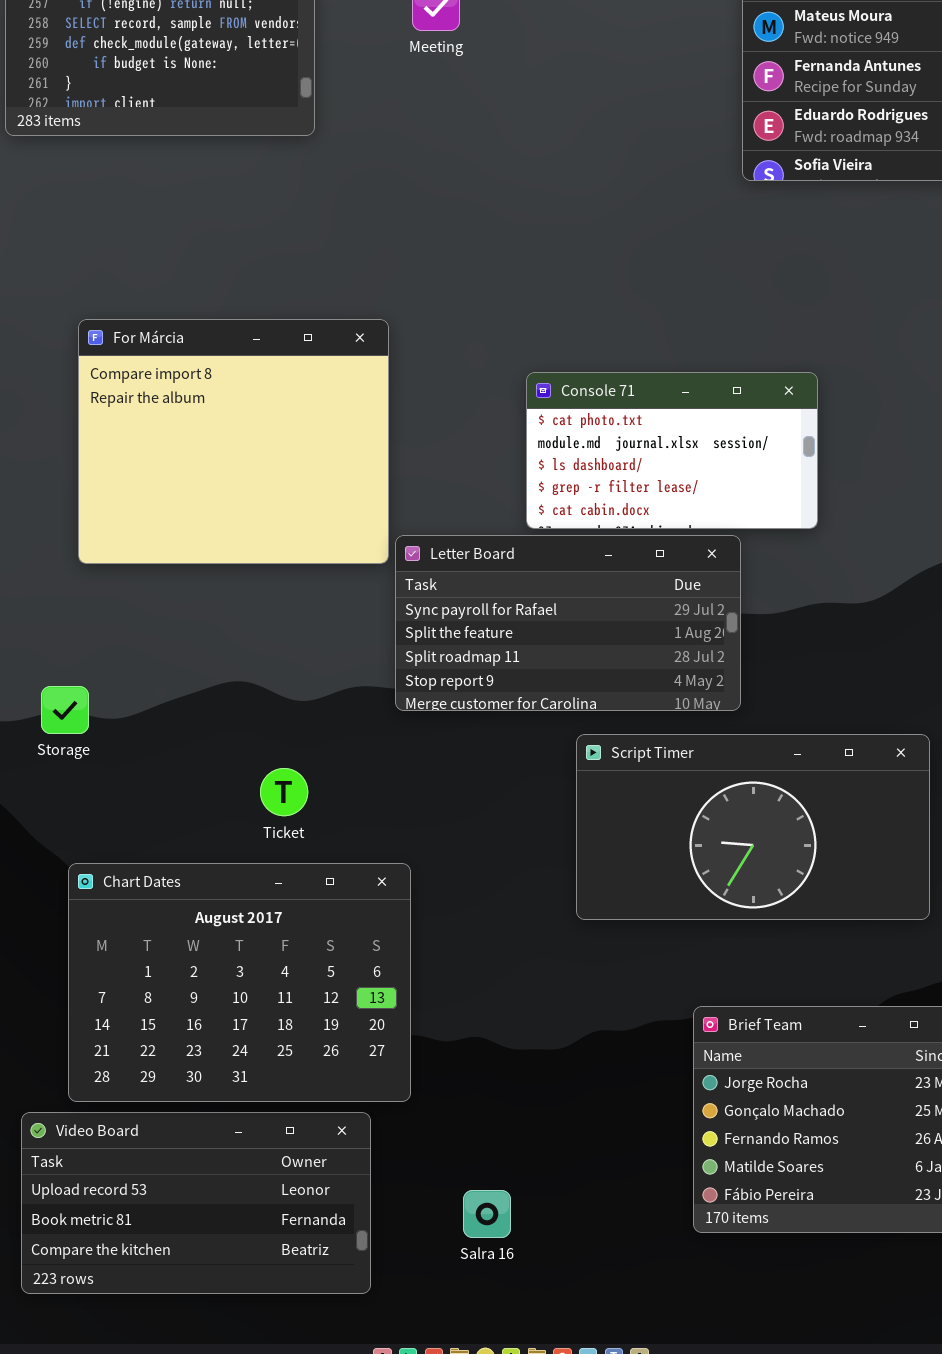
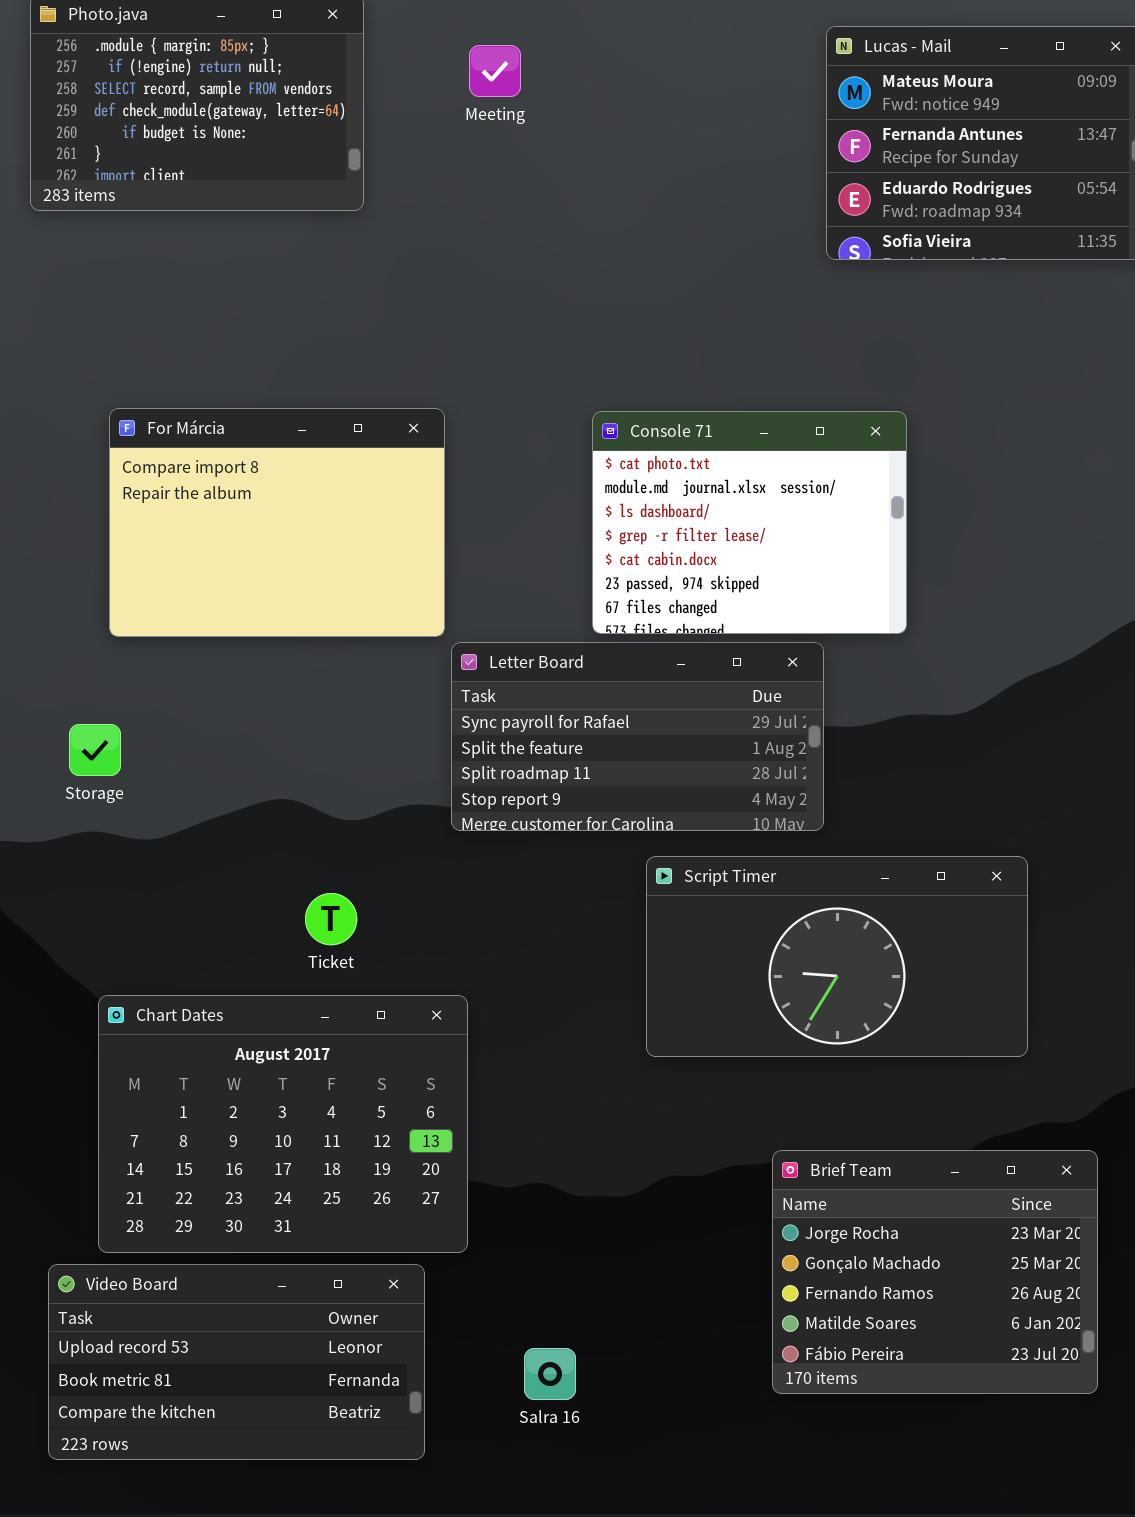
For Márcia: [78,319,389,564] -> [109,408,445,637], resized
Console 71: [526,372,818,529] -> [592,411,907,634], resized
Storage: [41,686,89,734] -> [69,724,121,776], moved

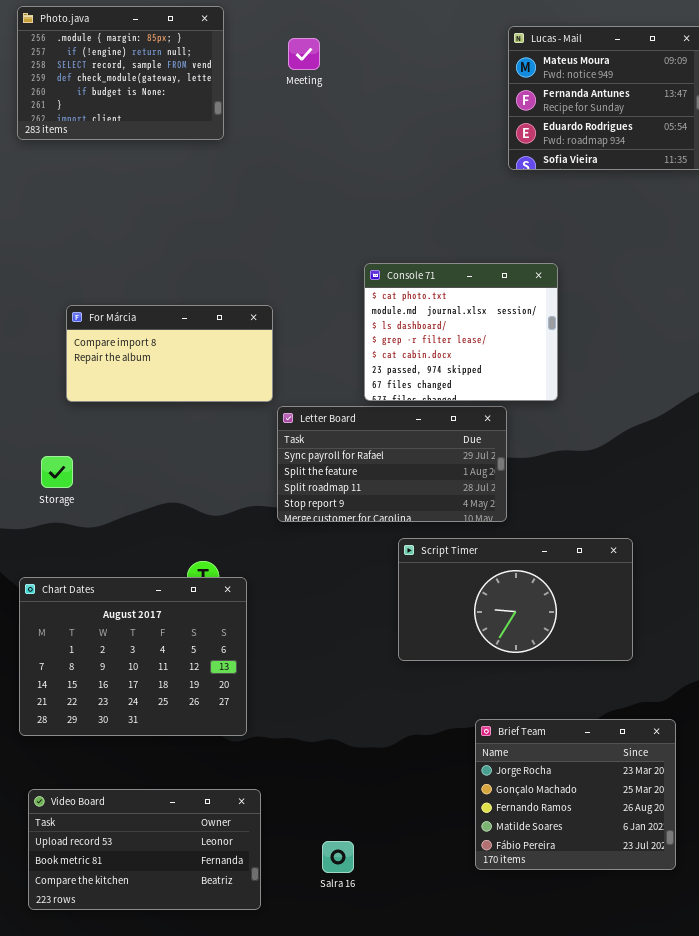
For Márcia: [109,408,445,637] -> [66,305,273,402], resized
Chart Dates: [98,995,468,1253] -> [19,577,247,736], moved

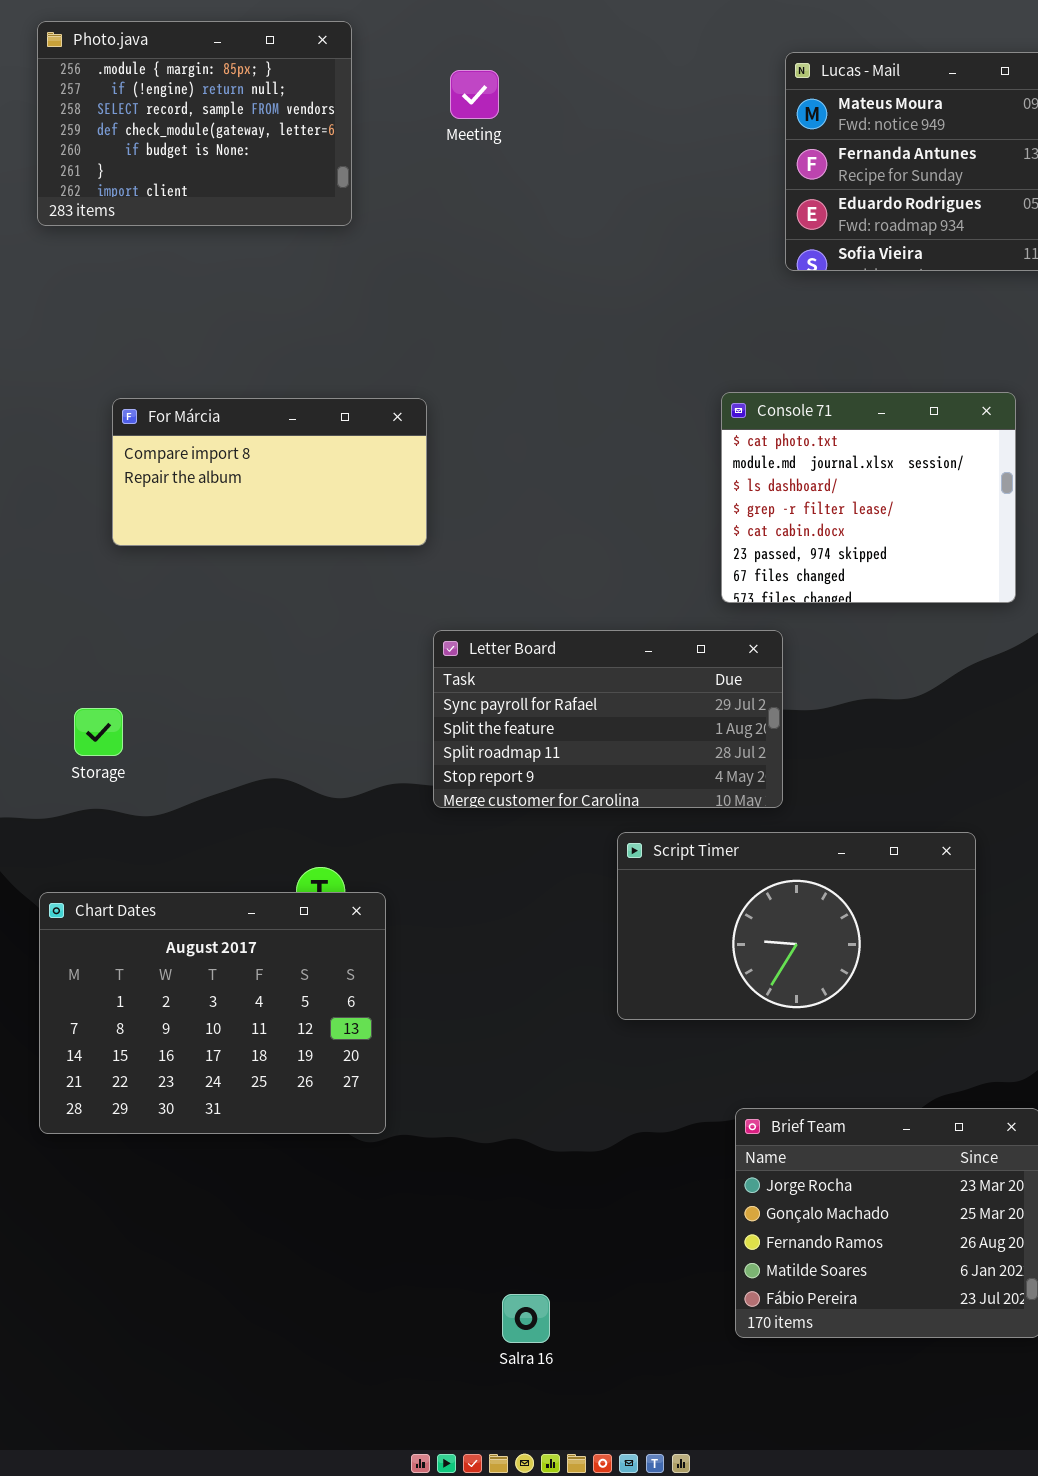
Console 71: [364,263,558,401] -> [721,392,1016,603], moved
For Márcia: [66,305,273,402] -> [112,398,427,546], moved
Video Board: [28,789,261,910] -> none, closed

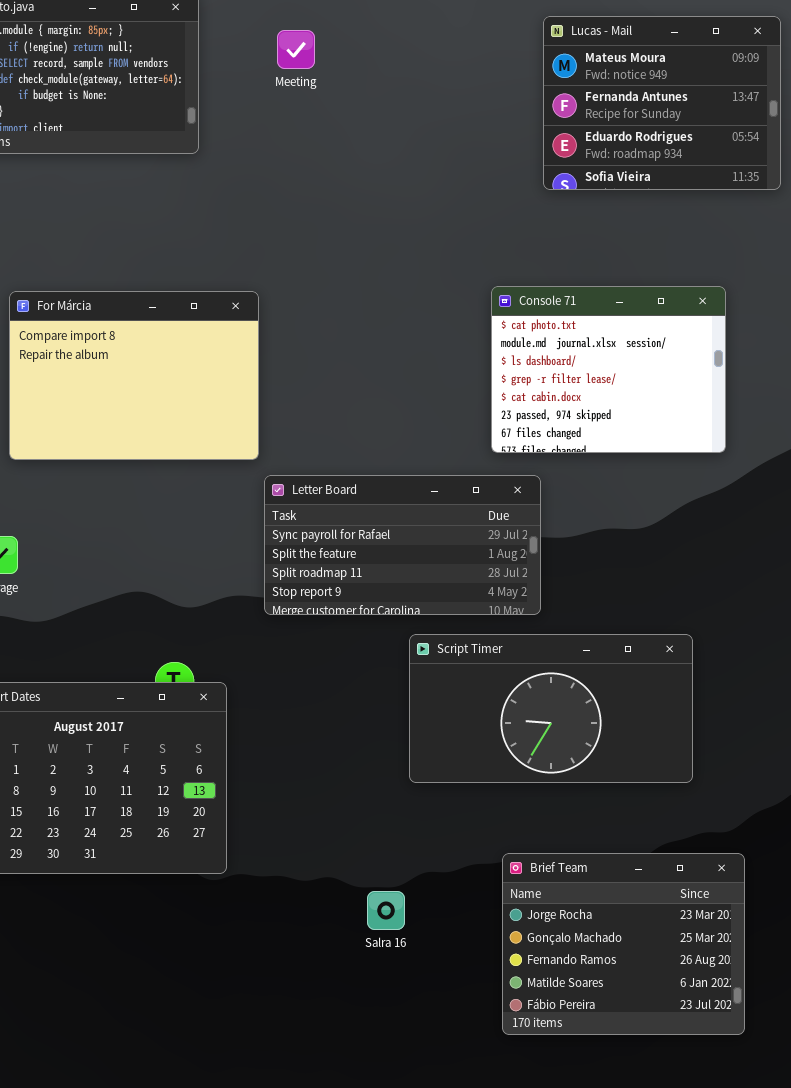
For Márcia: [112,398,427,546] -> [9,291,259,460], resized
Salra 16: [502,1294,550,1343] -> [367,891,405,930], moved

